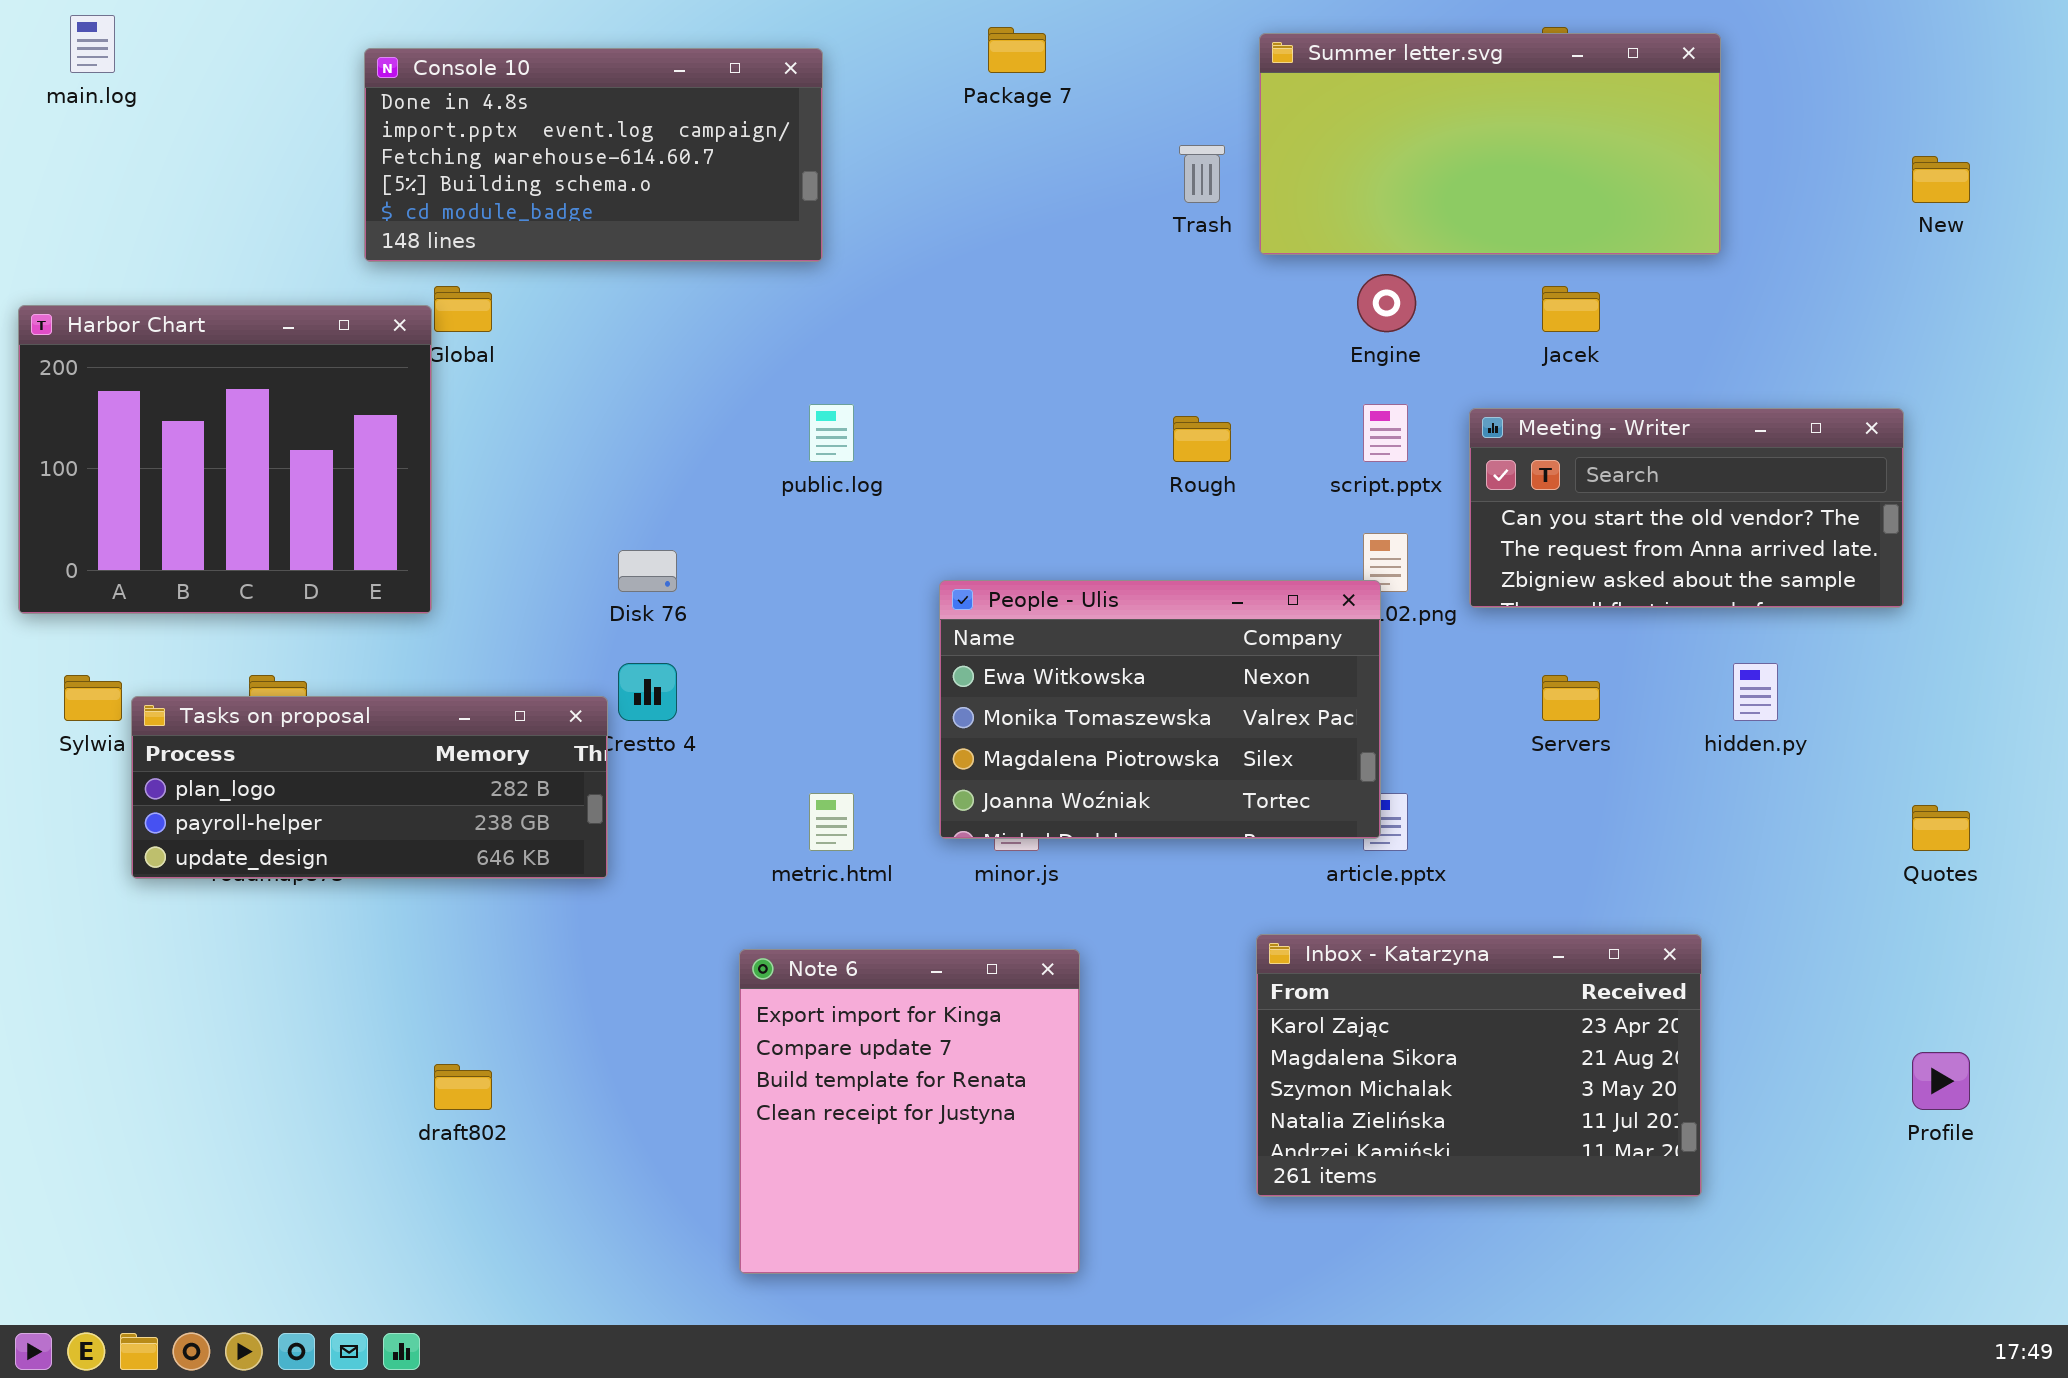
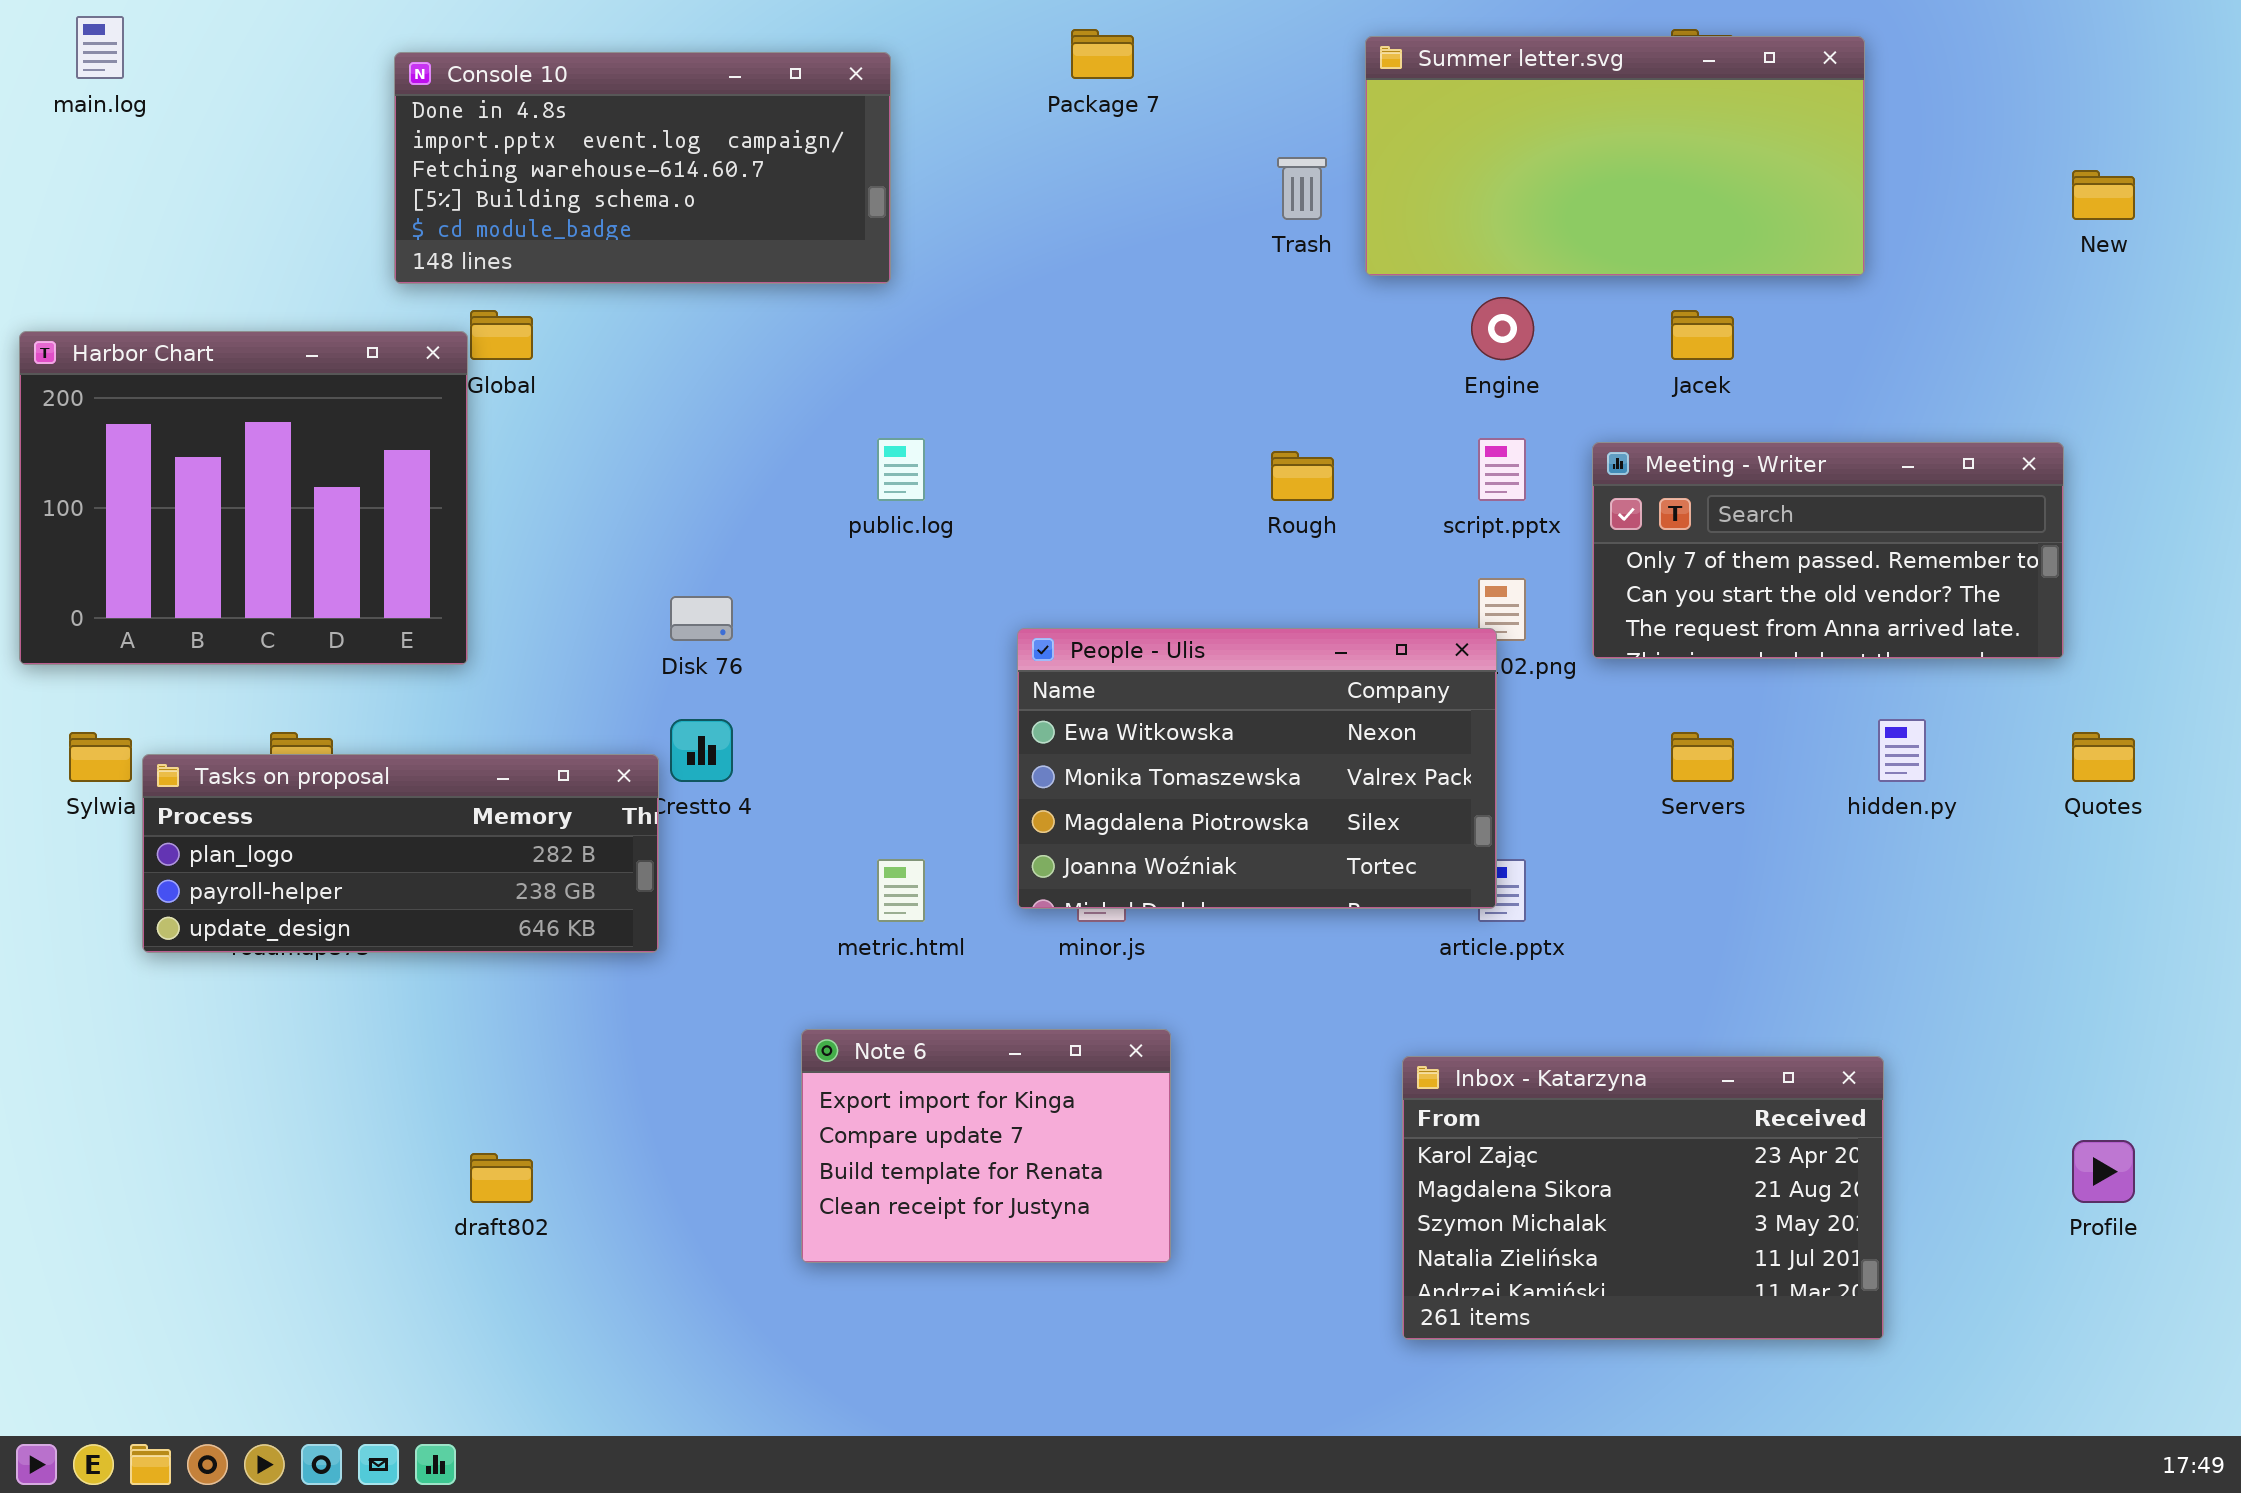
Meeting - Writer: [1469,408,1904,608] -> [1592,442,2064,659], scrolled up 1 row
Quotes: [1912,805,1970,851] -> [2072,732,2135,782], moved
Inbox - Katarzyna: [1256,934,1702,1197] -> [1402,1056,1884,1340], moved
Note 6: [739,949,1080,1274] -> [801,1029,1171,1263], resized

